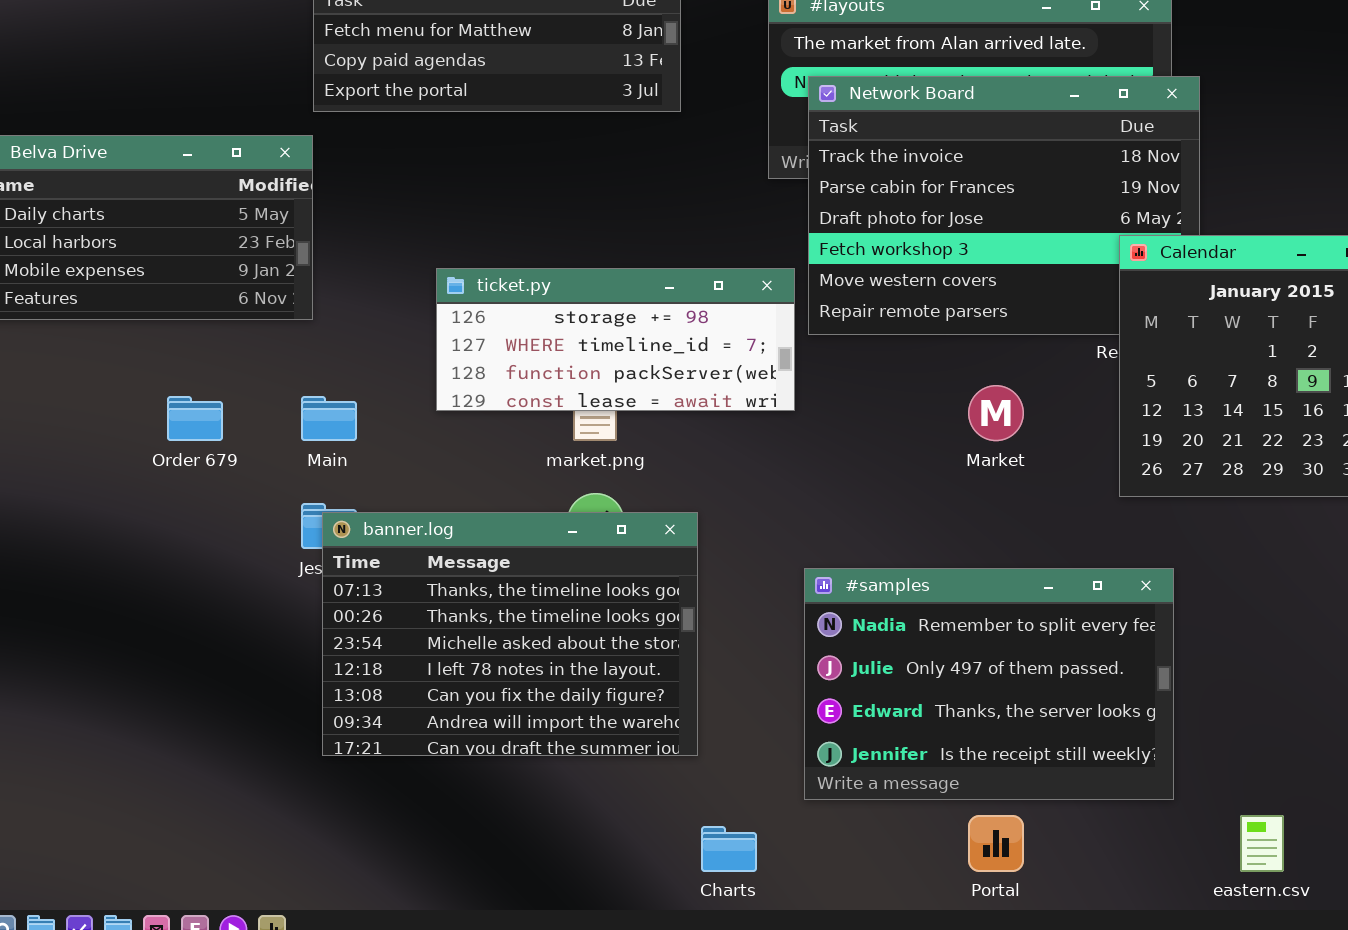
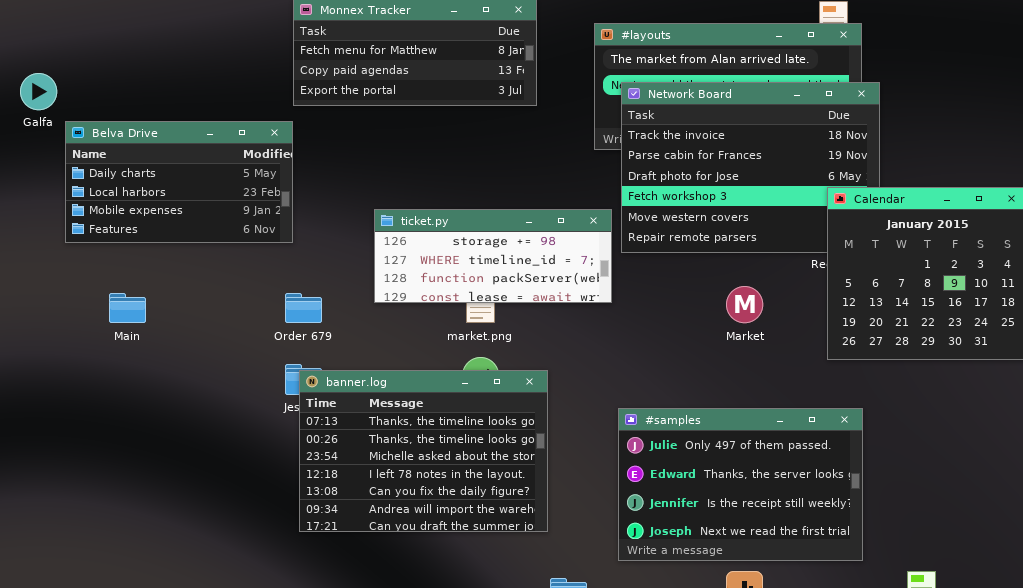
Order 679: [167,396,223,441] -> [285,293,322,323], moved
Main: [301,396,357,441] -> [109,293,146,323], moved
#samples: [804,568,1174,800] -> [618,408,863,561], scrolled down 1 row

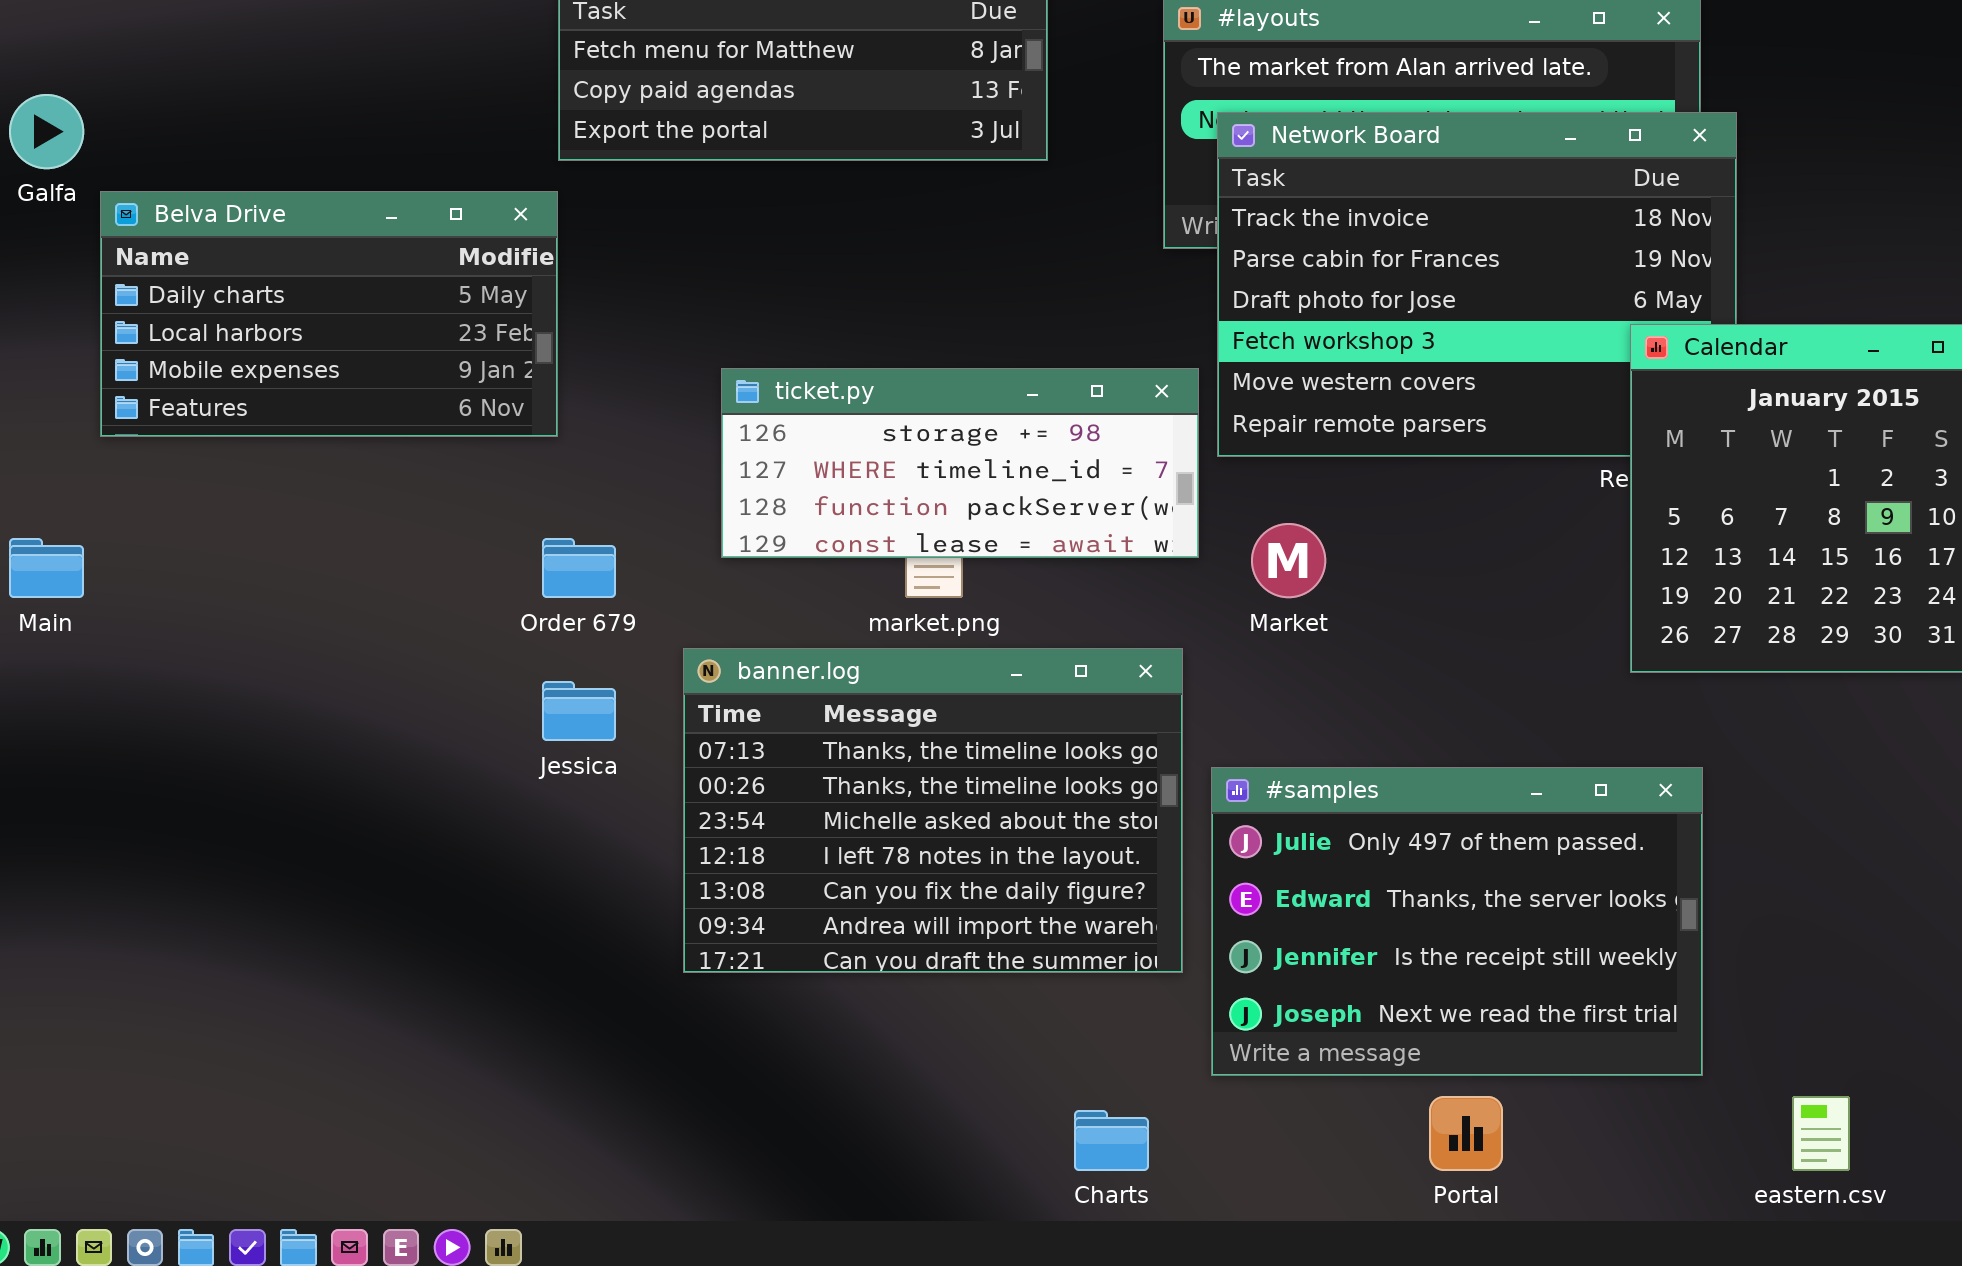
Market: [726,286,763,323] -> [1251,523,1326,598], moved
Main: [109,293,146,323] -> [9,538,84,598], moved
banner.log: [299,370,548,532] -> [683,648,1183,973], moved

